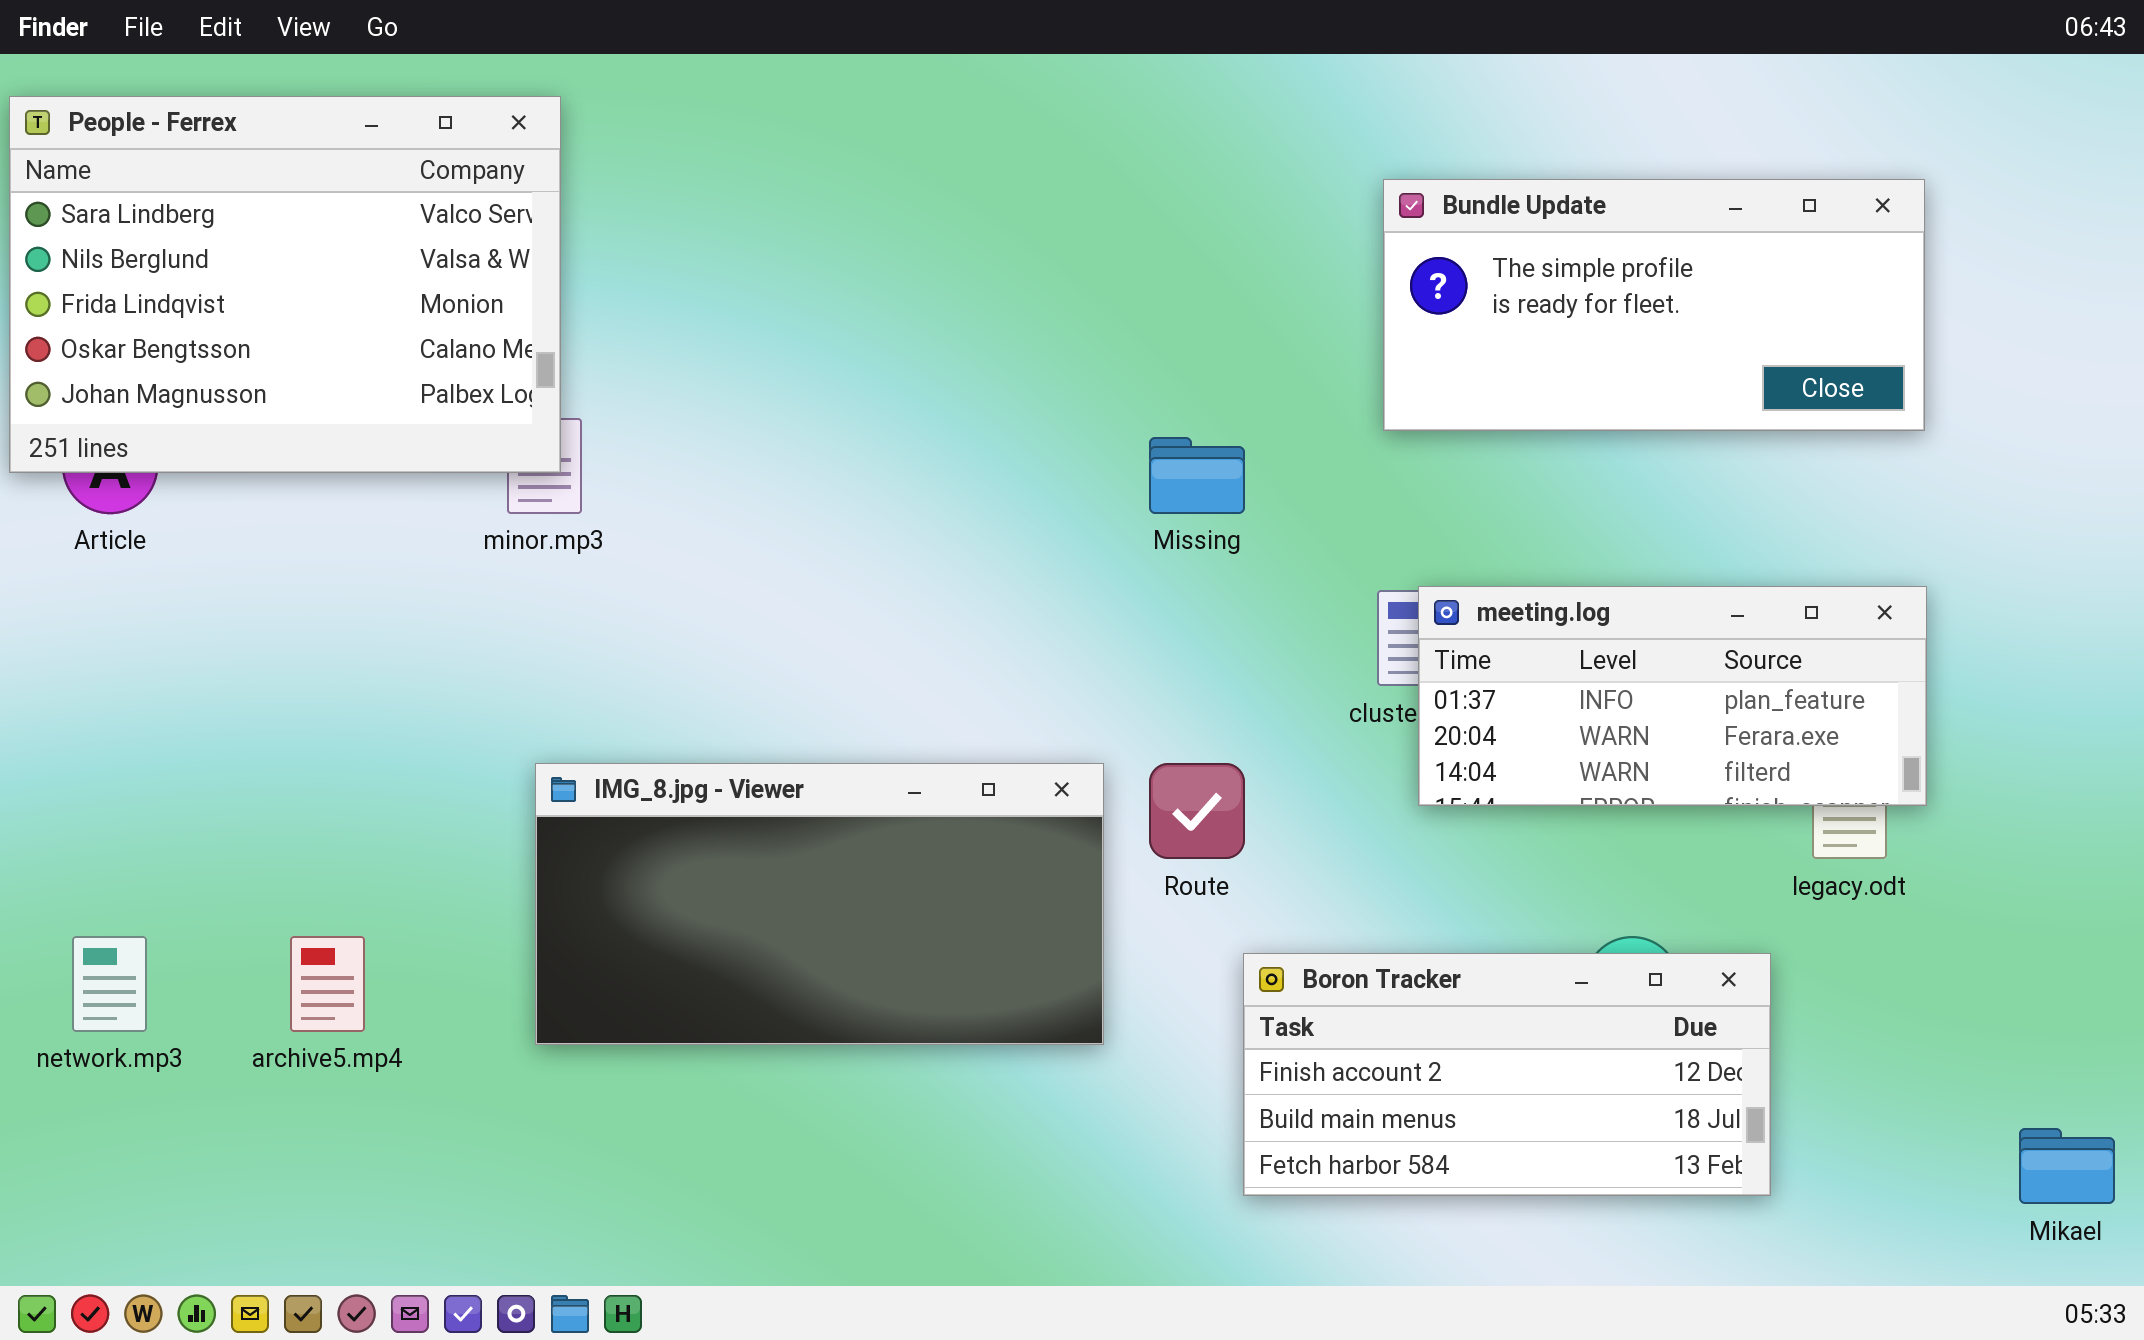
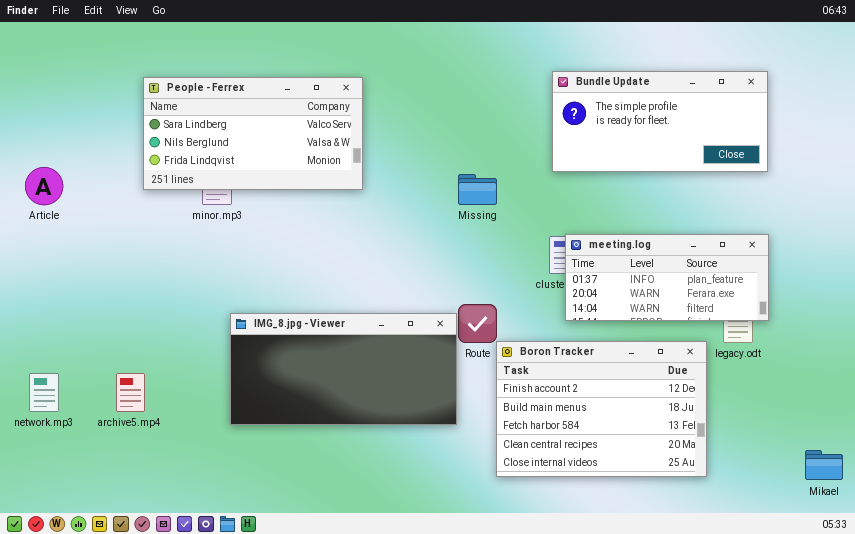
People - Ferrex: [9,96,561,473] -> [143,77,363,190], moved, resized
IMG_8.jpg - Viewer: [535,763,1104,1045] -> [230,313,457,425], moved
Boron Tracker: [1243,953,1771,1196] -> [496,341,707,477], resized

